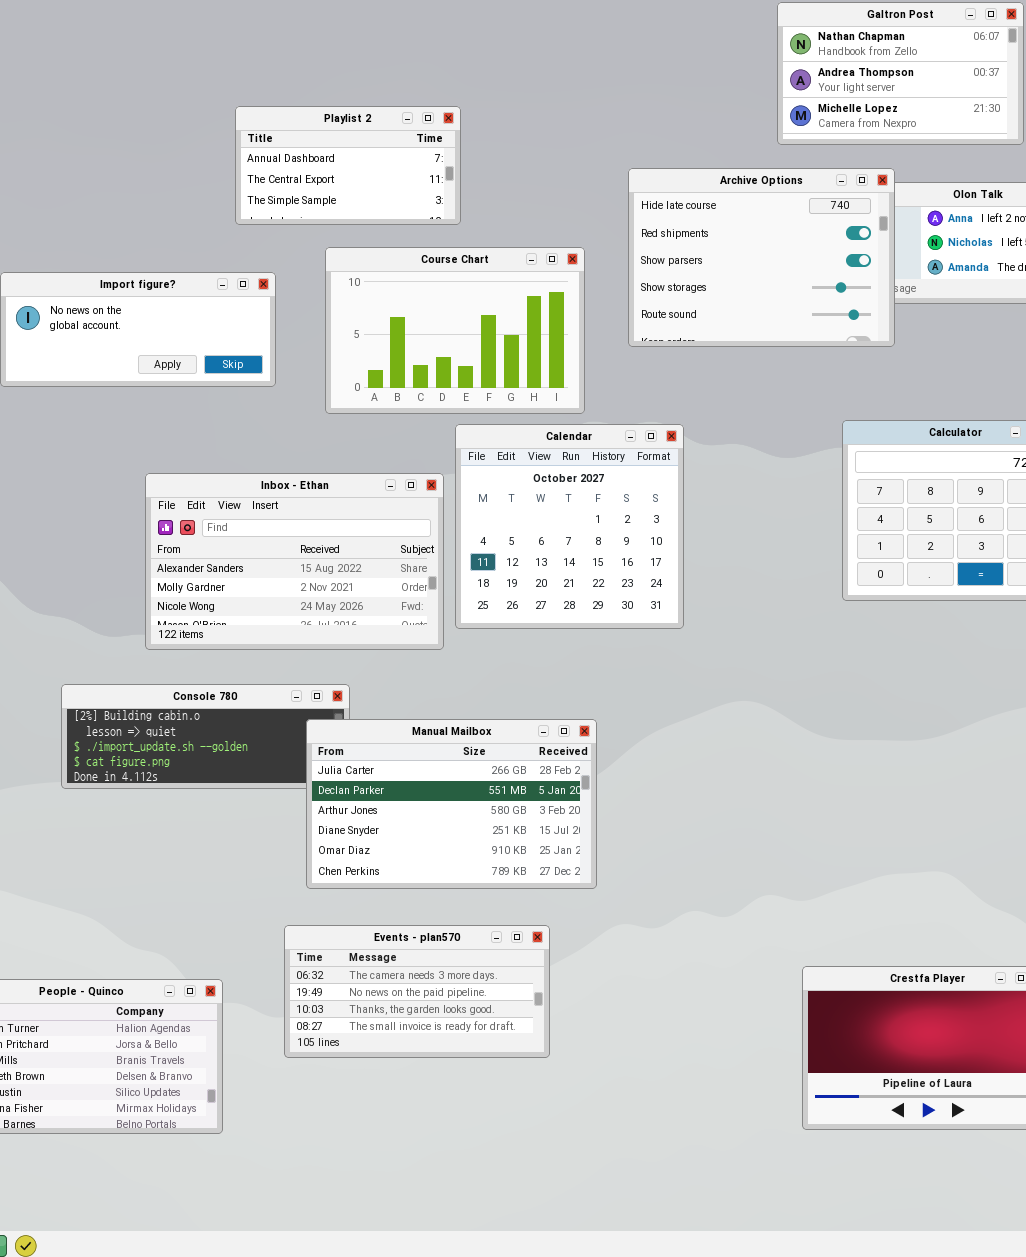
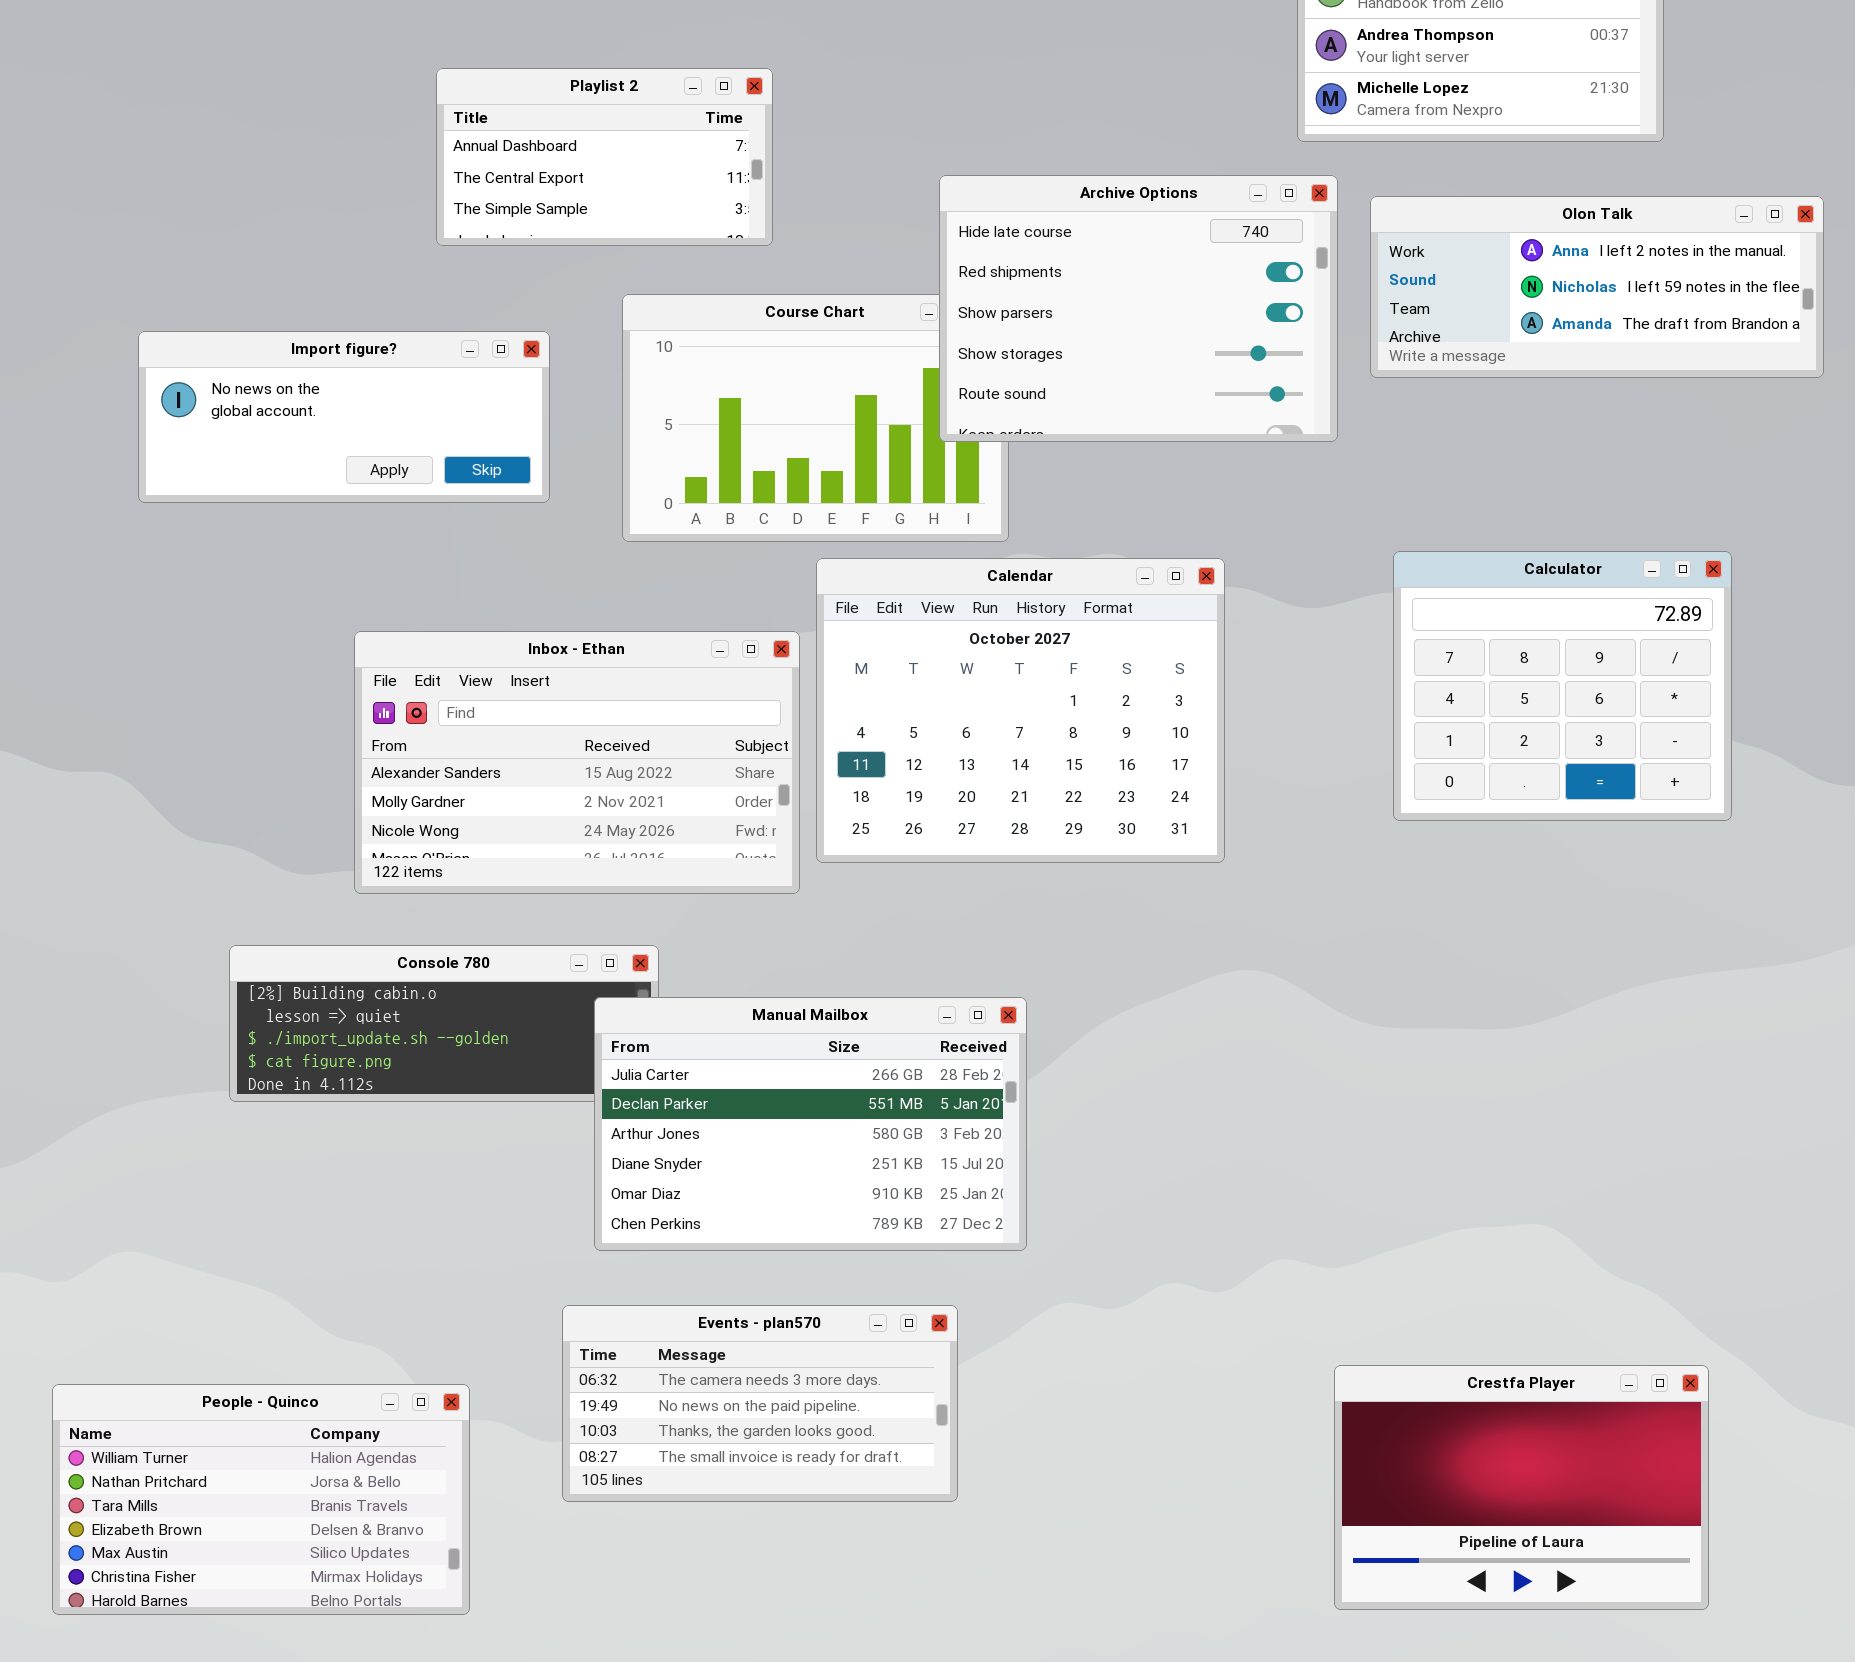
Playlist 2: [235,106,461,225] -> [436,68,773,246], moved
Archive Options: [628,168,895,347] -> [939,175,1338,442], moved
Calendar: [455,424,684,629] -> [816,558,1225,863], resized

